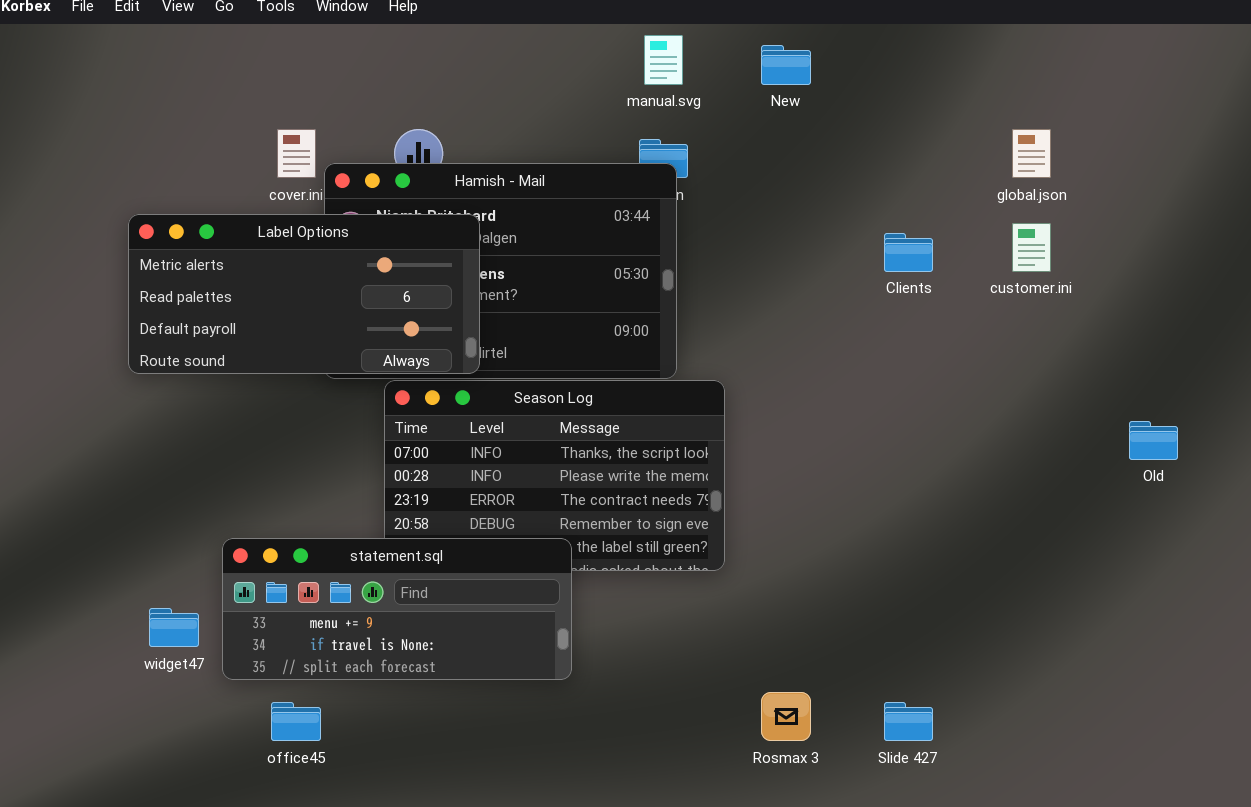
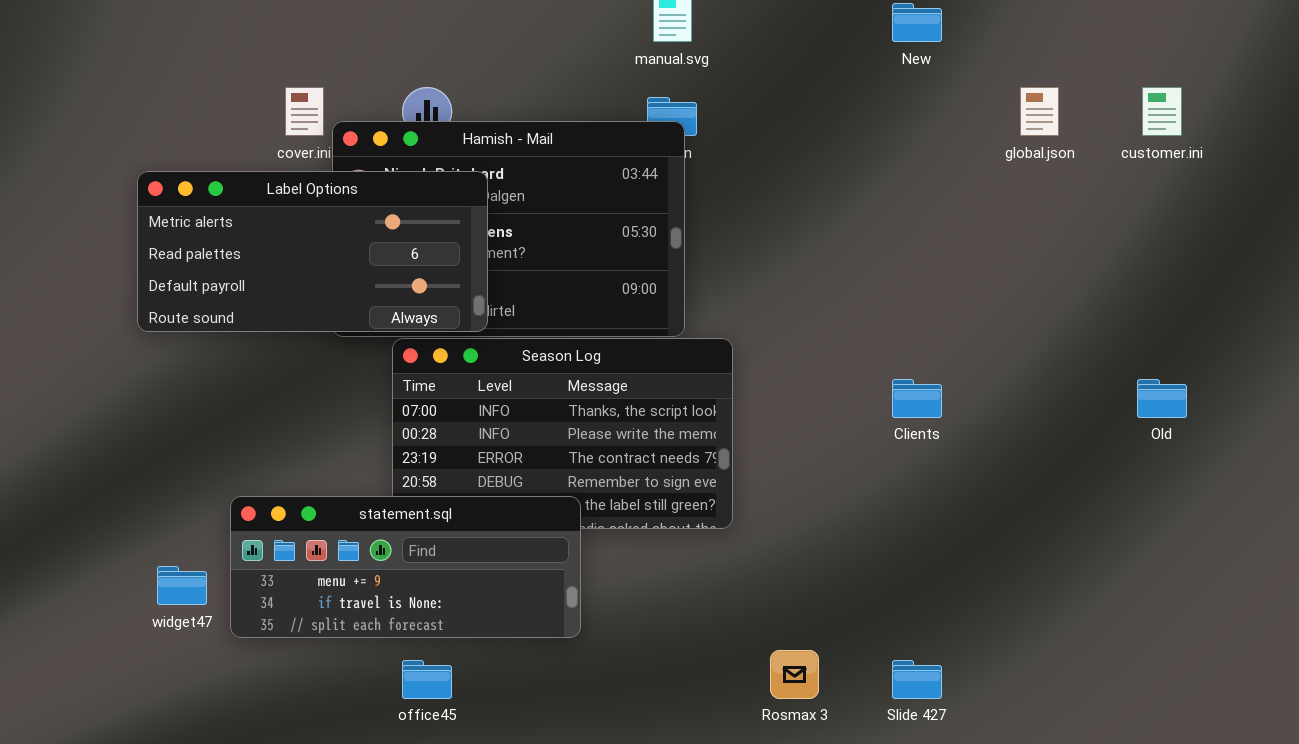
New: [761,45,811,85] -> [892,3,942,42], moved
customer.ini: [1012,223,1051,272] -> [1142,87,1182,136], moved
Clients: [884,233,933,272] -> [892,379,942,418], moved
office45: [271,702,321,741] -> [402,660,452,699], moved

